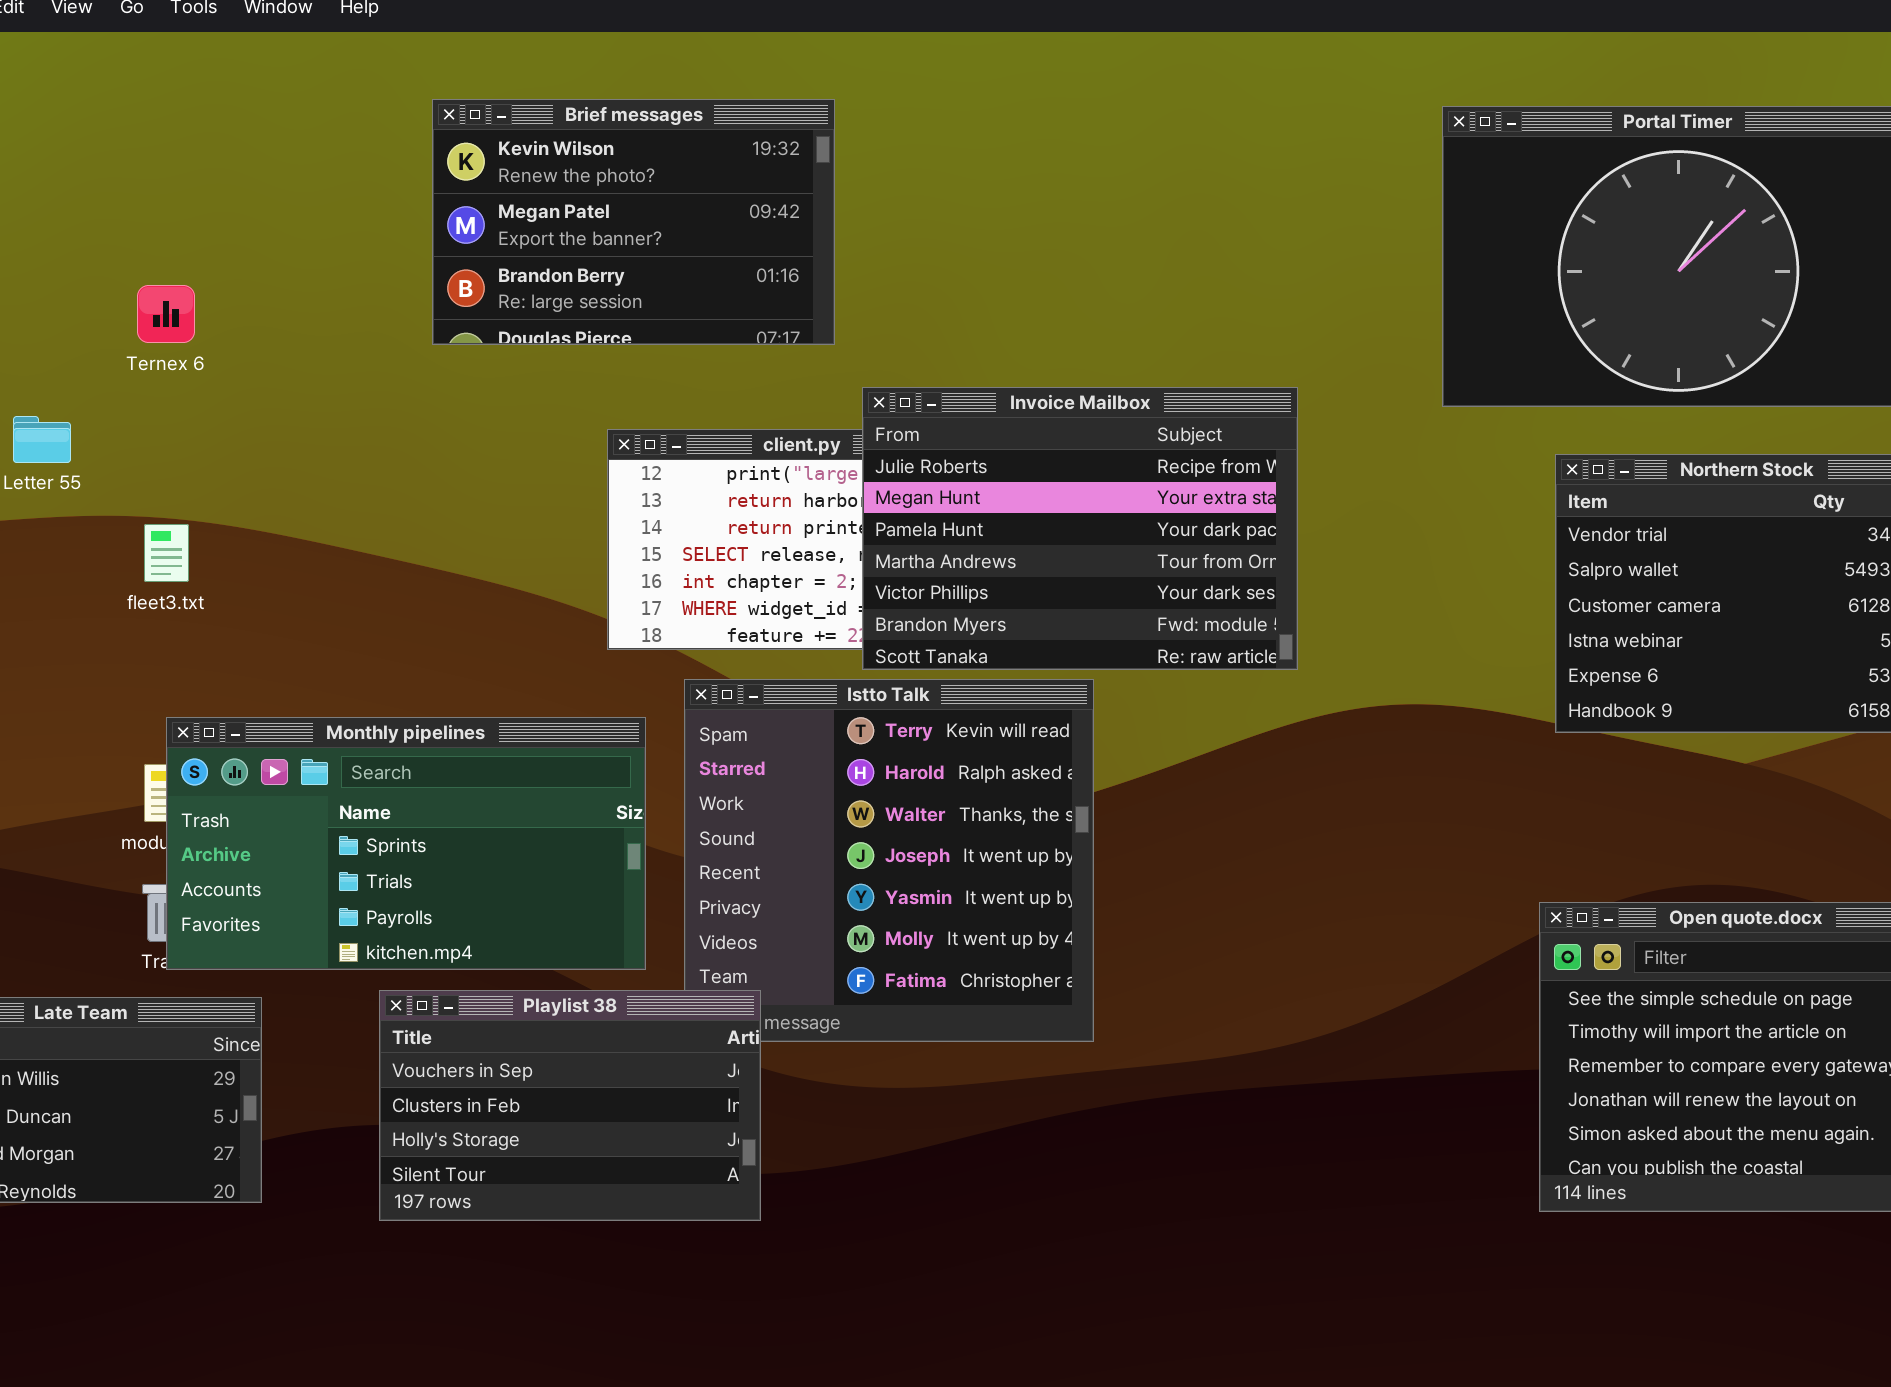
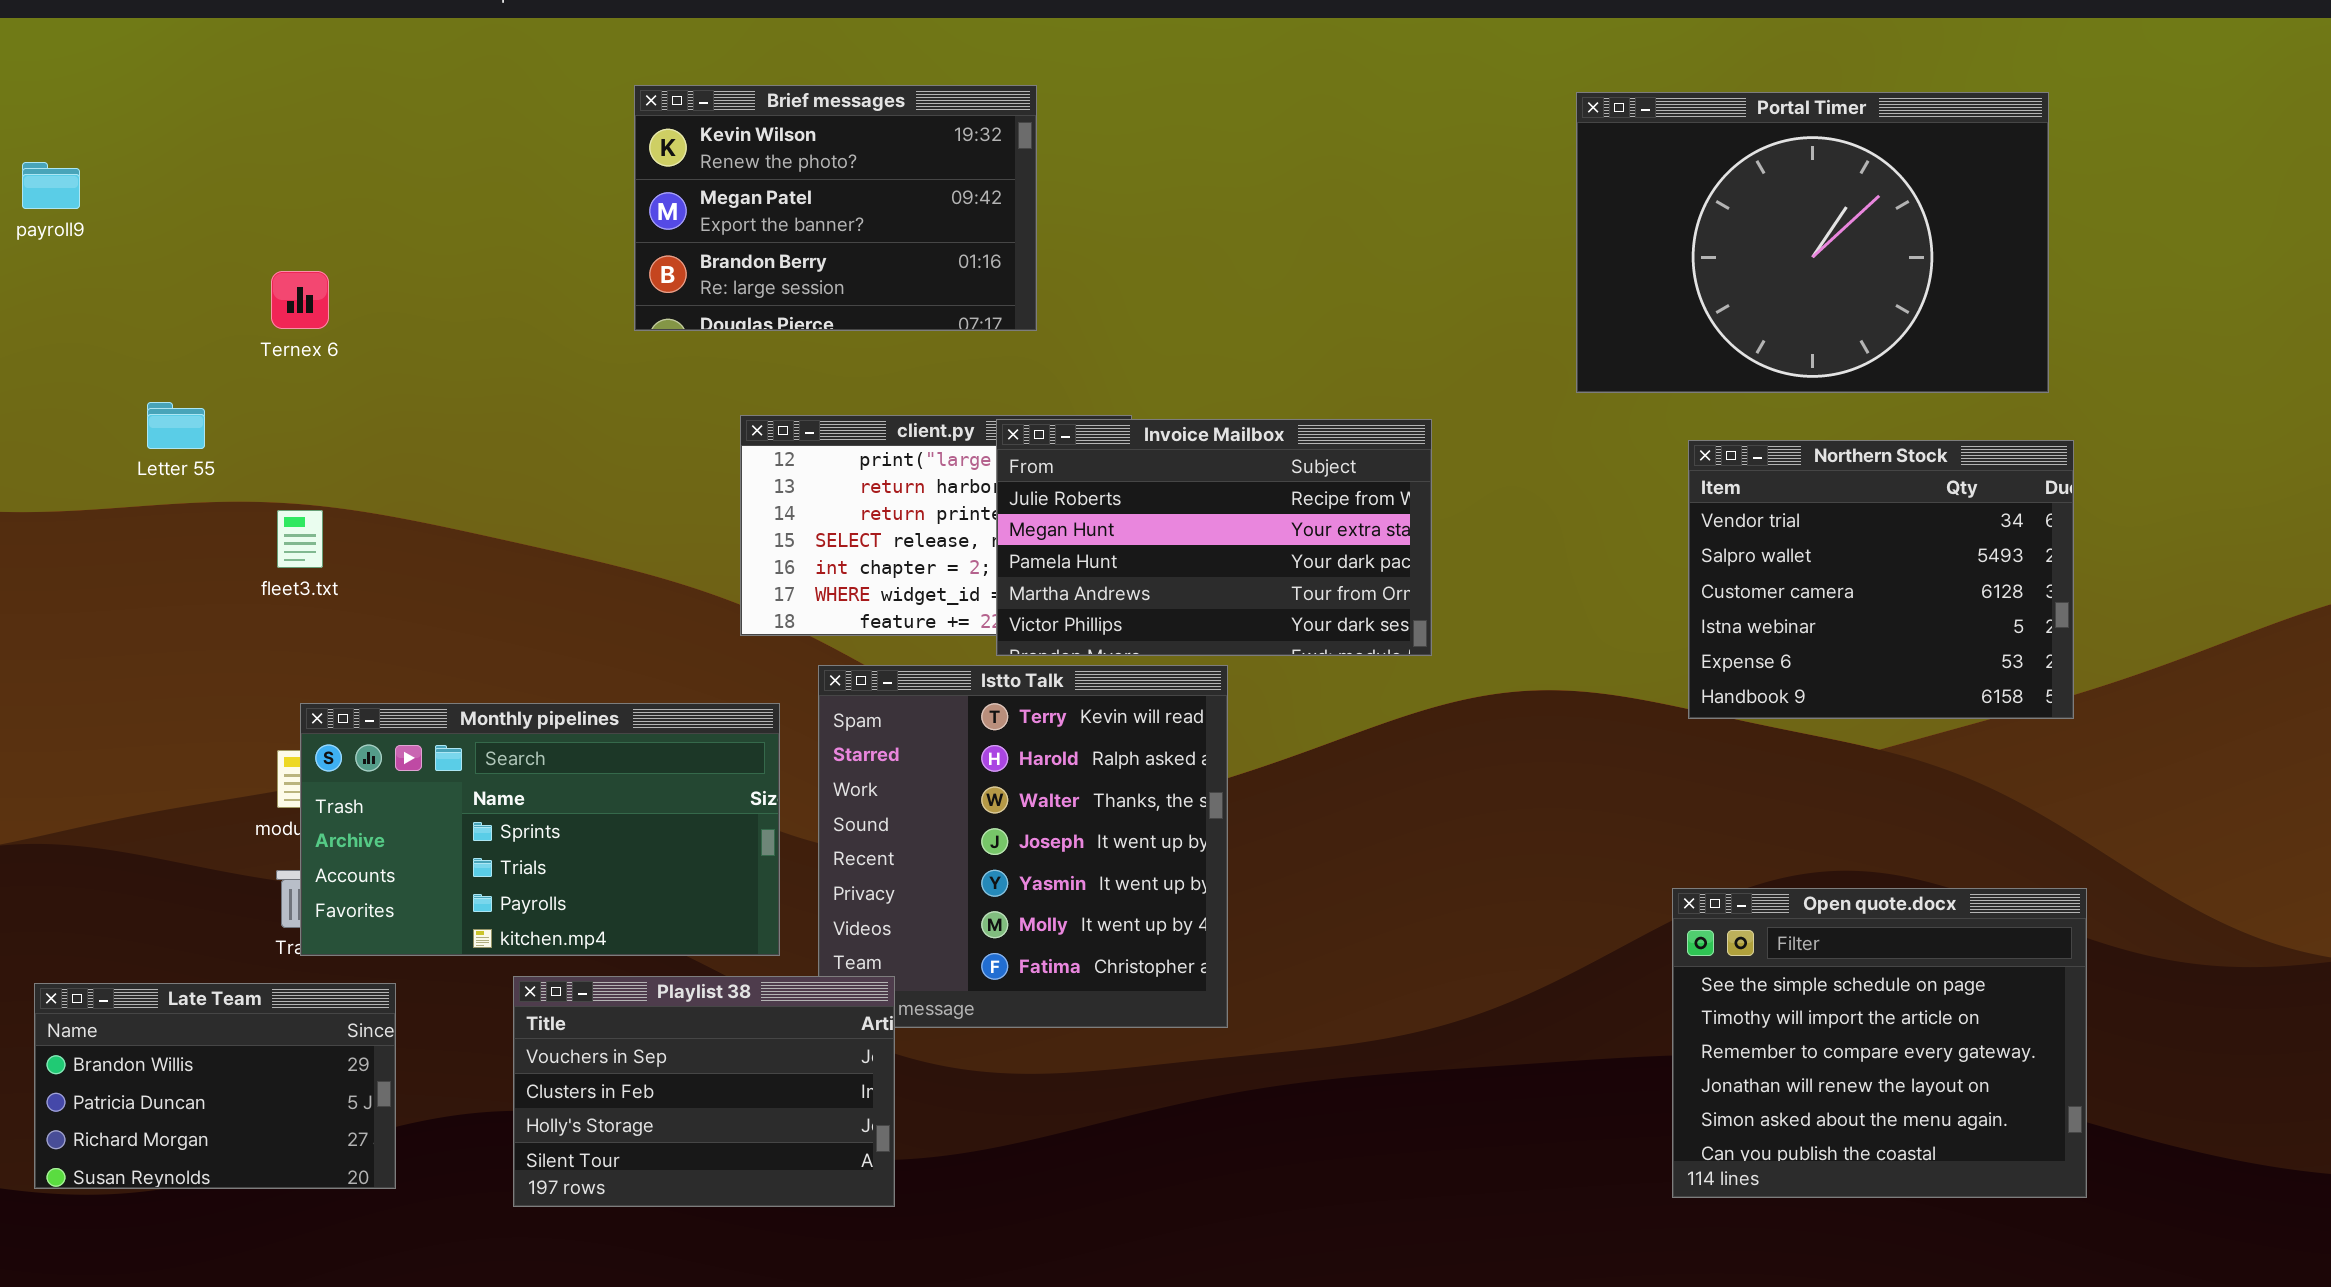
Brief messages: [432,99,835,345] -> [634,85,1037,331], moved
Invoice Mailbox: [862,387,1298,670] -> [996,419,1432,656], resized

